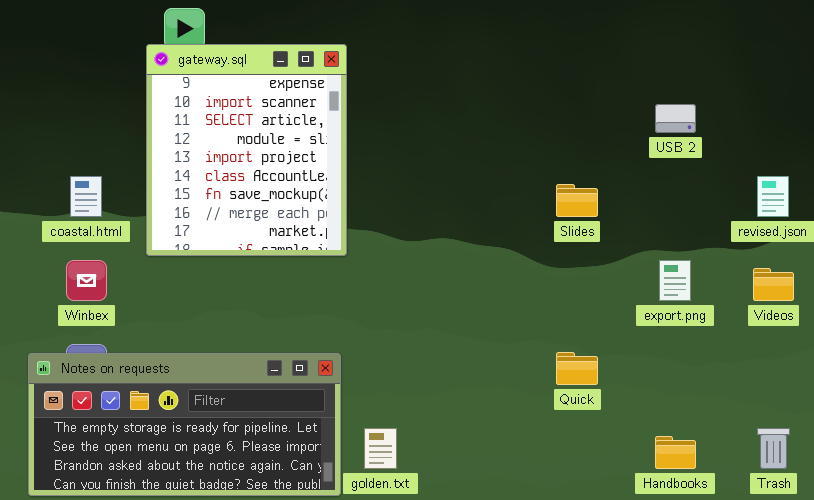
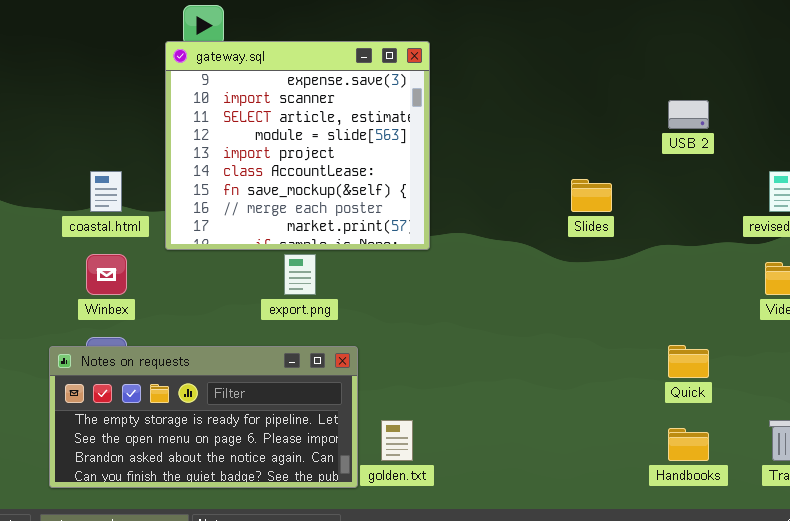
gateway.sql: [146,44,347,256] -> [165,41,430,250], resized
export.png: [659,260,691,301] -> [284,254,316,295], moved
Quick: [556,352,598,385] -> [668,345,709,378], moved

